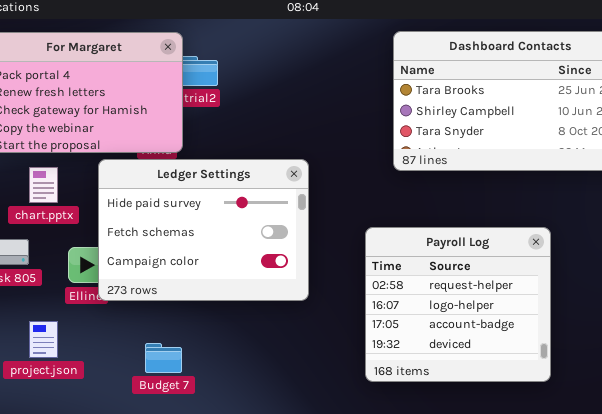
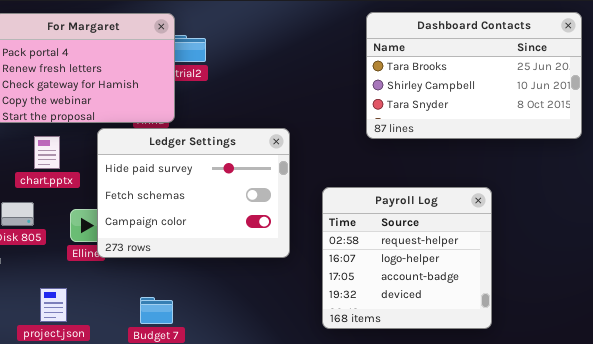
Payroll Log: [365,227,551,382] -> [322,187,492,329], moved
project.json: [29,321,58,358] -> [40,288,67,322], moved

